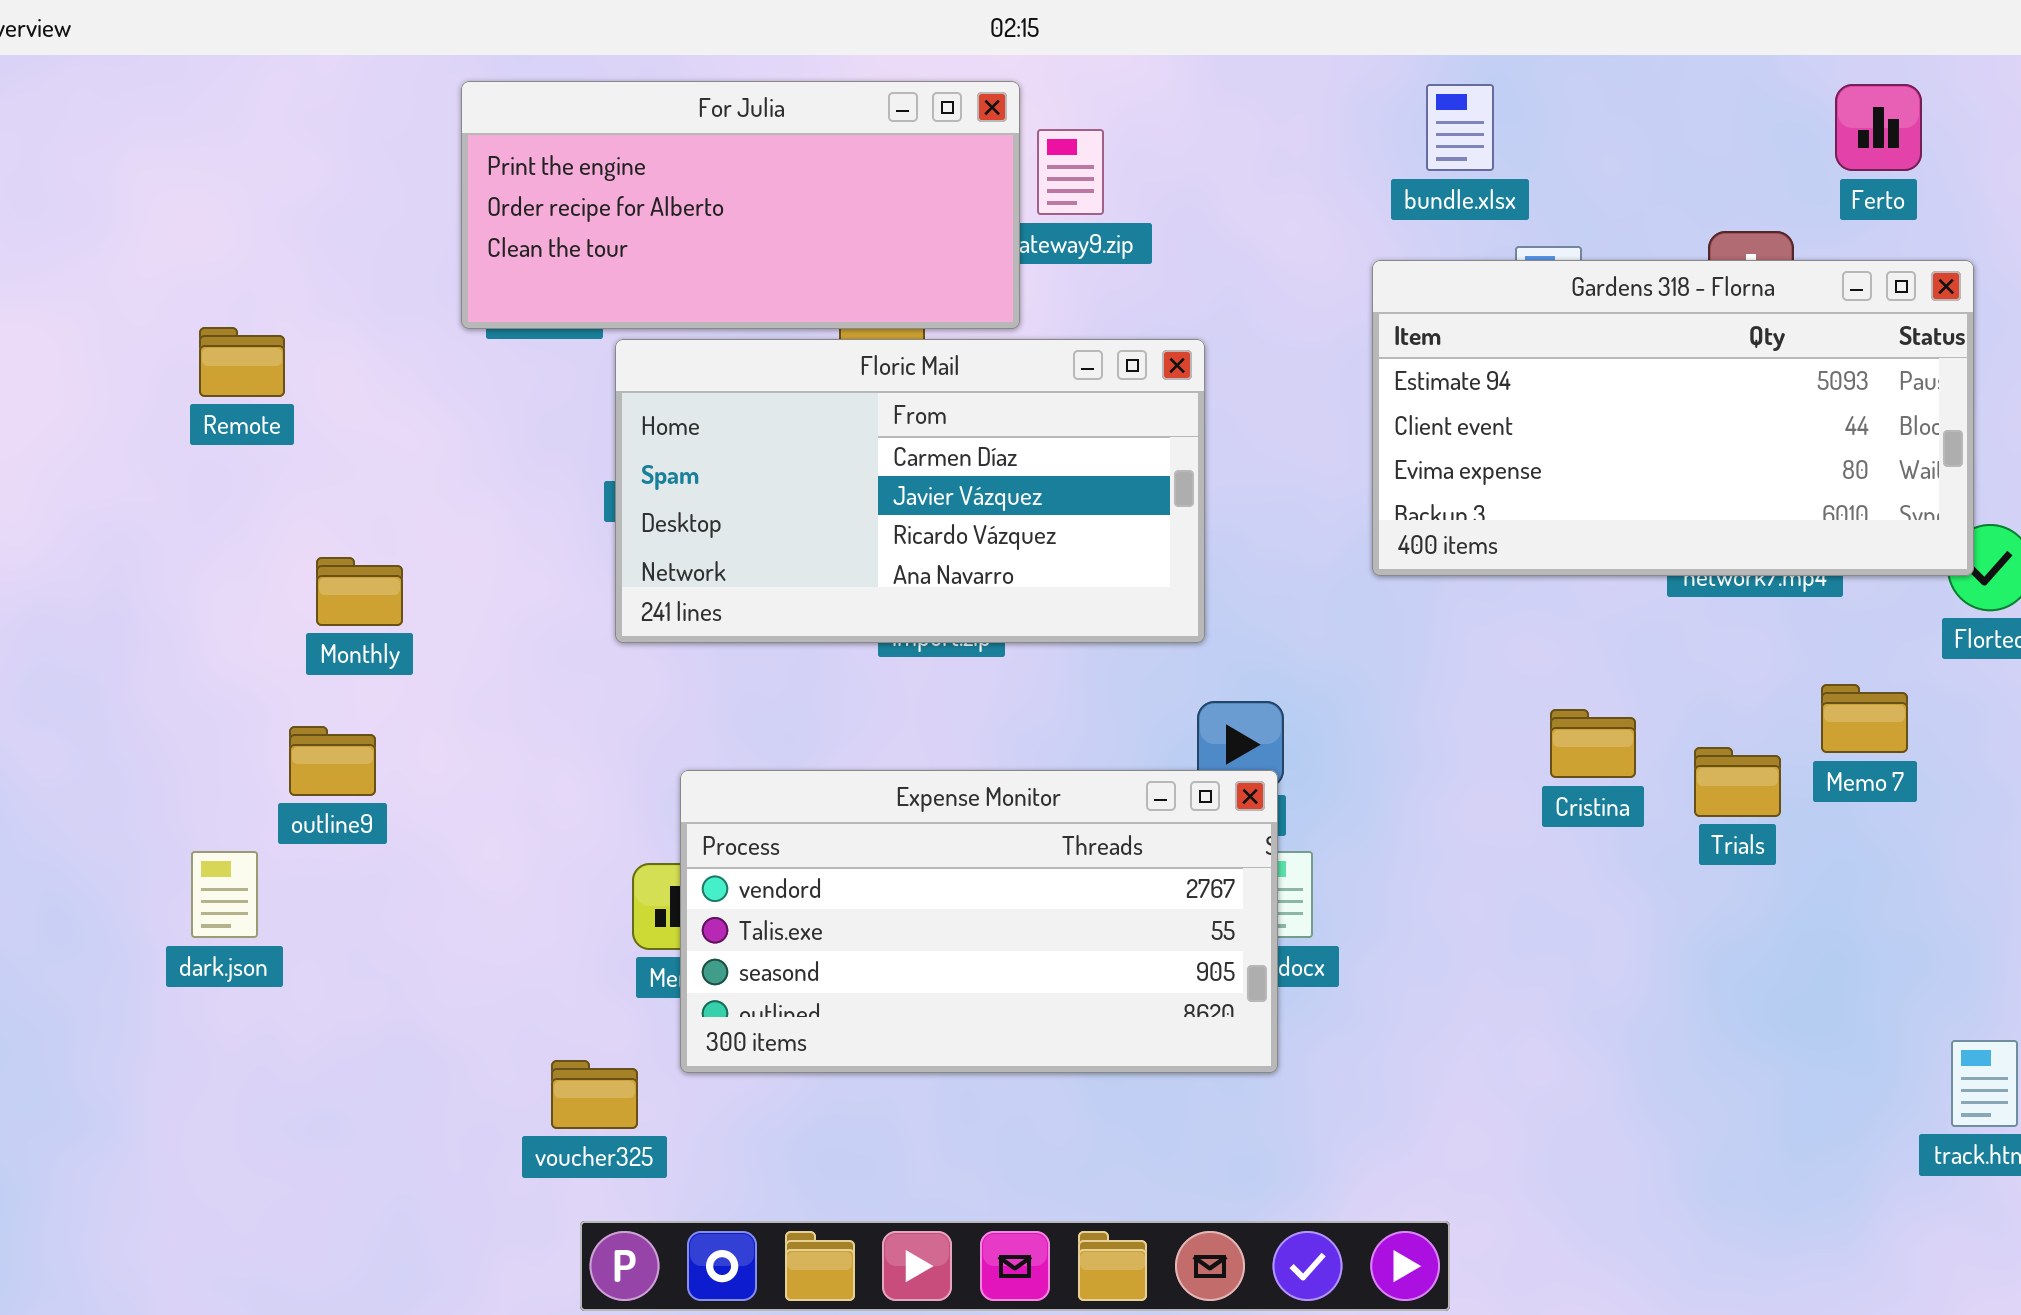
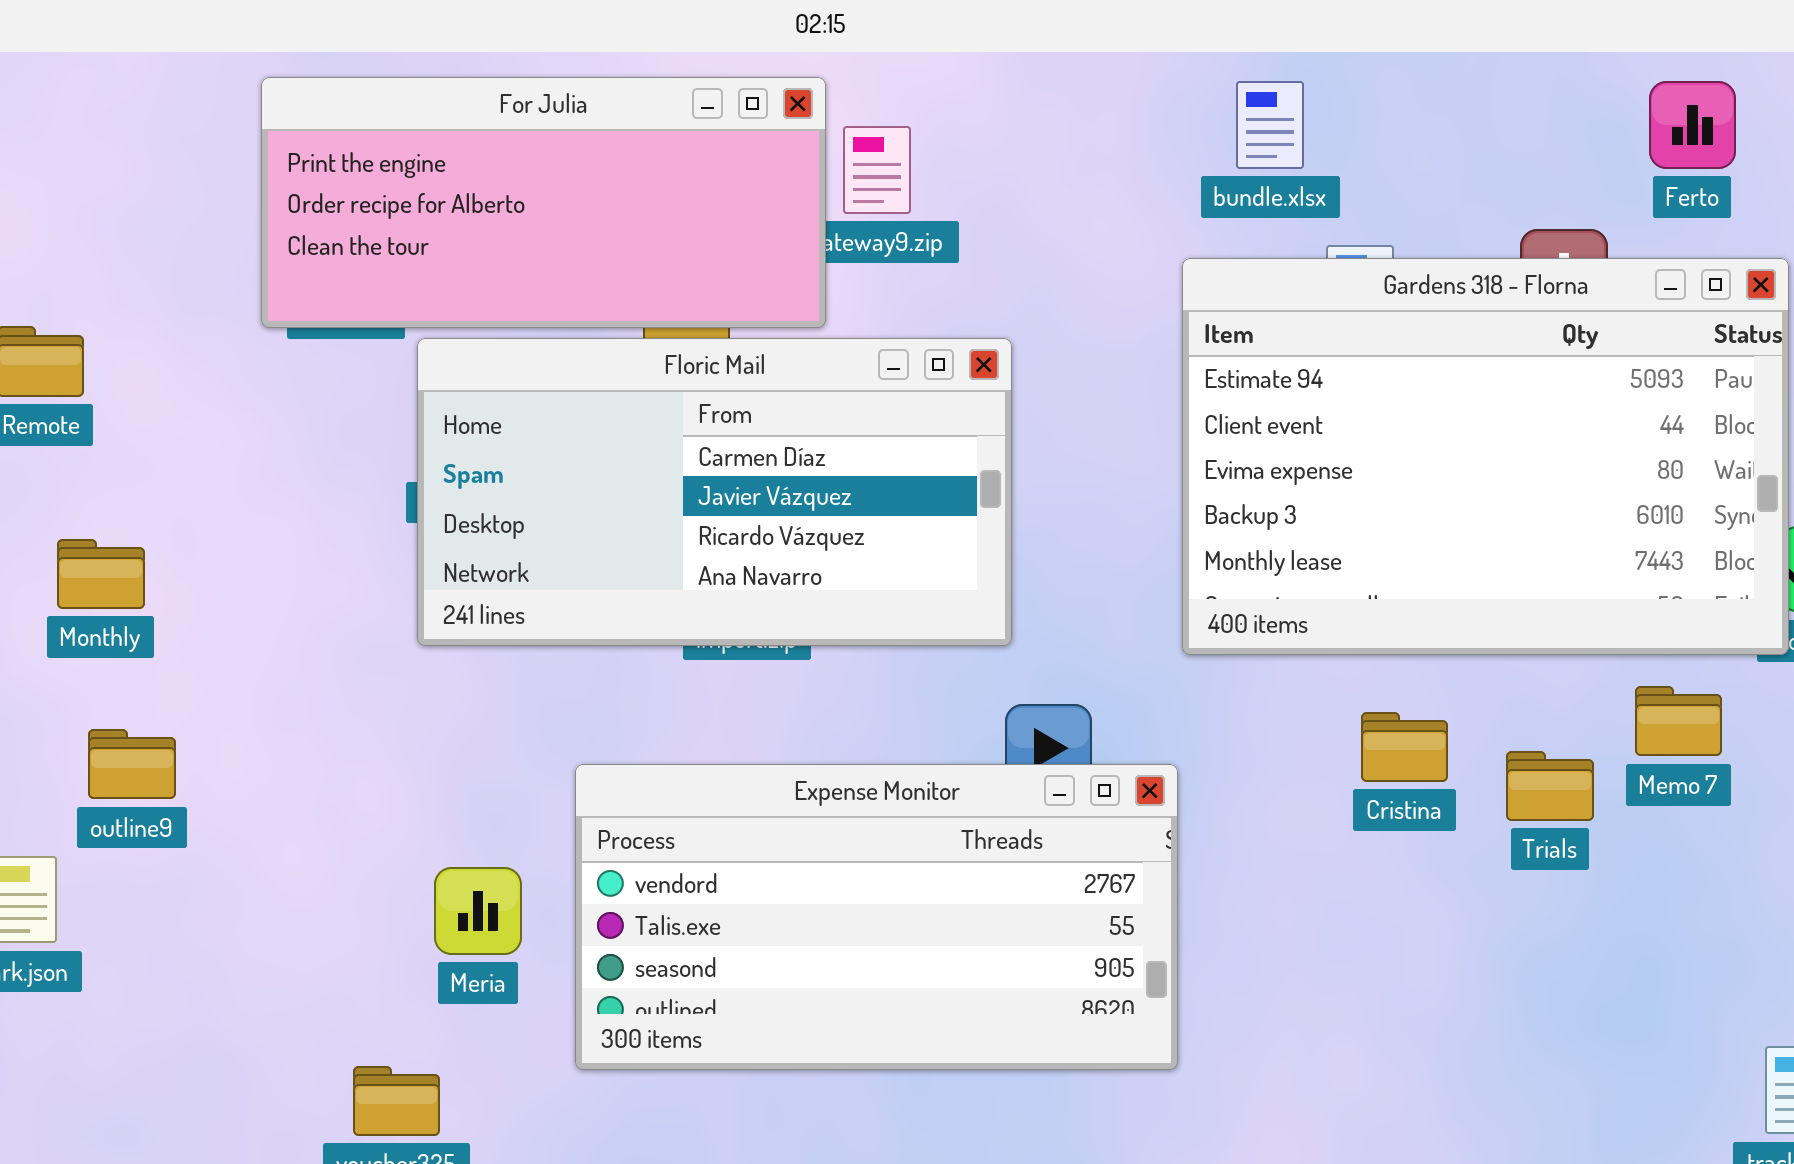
Gardens 318 - Florna: [1372,260,1974,576] -> [1182,258,1789,655], resized
Monthly: [316,557,403,626] -> [57,539,145,609], moved
Expense Monitor: [680,770,1278,1073] -> [575,764,1178,1070], moved

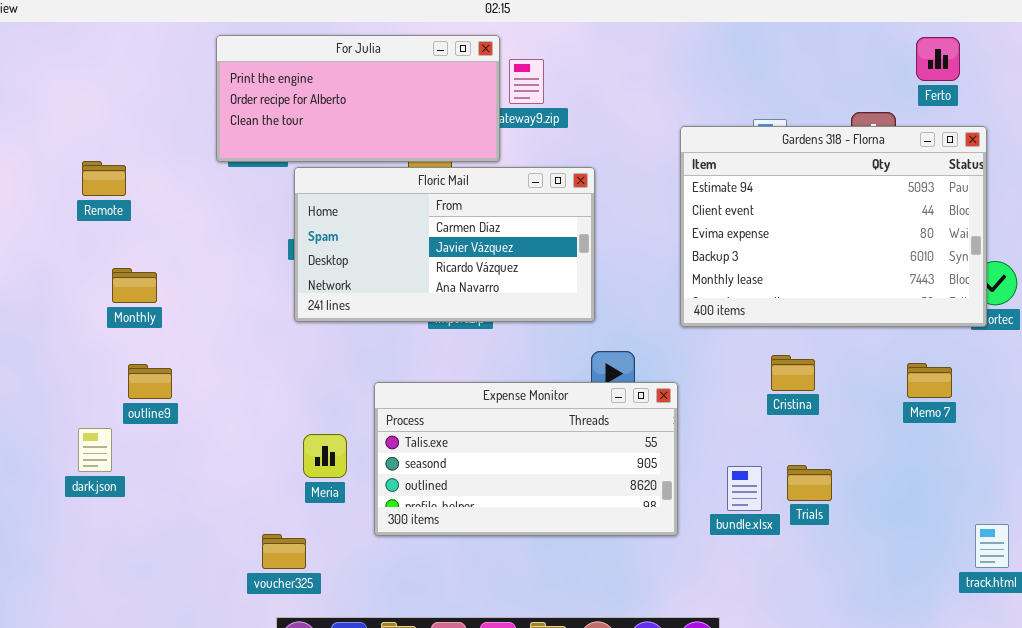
bundle.xlsx: [1236,81,1304,169] -> [727,466,762,511], moved
Memo 7: [1635,686,1722,756] -> [907,363,952,398], moved
Trials: [1506,751,1594,821] -> [787,465,832,501], moved
Expense Monitor: [575,764,1178,1070] -> [374,382,678,536], scrolled down 1 row

